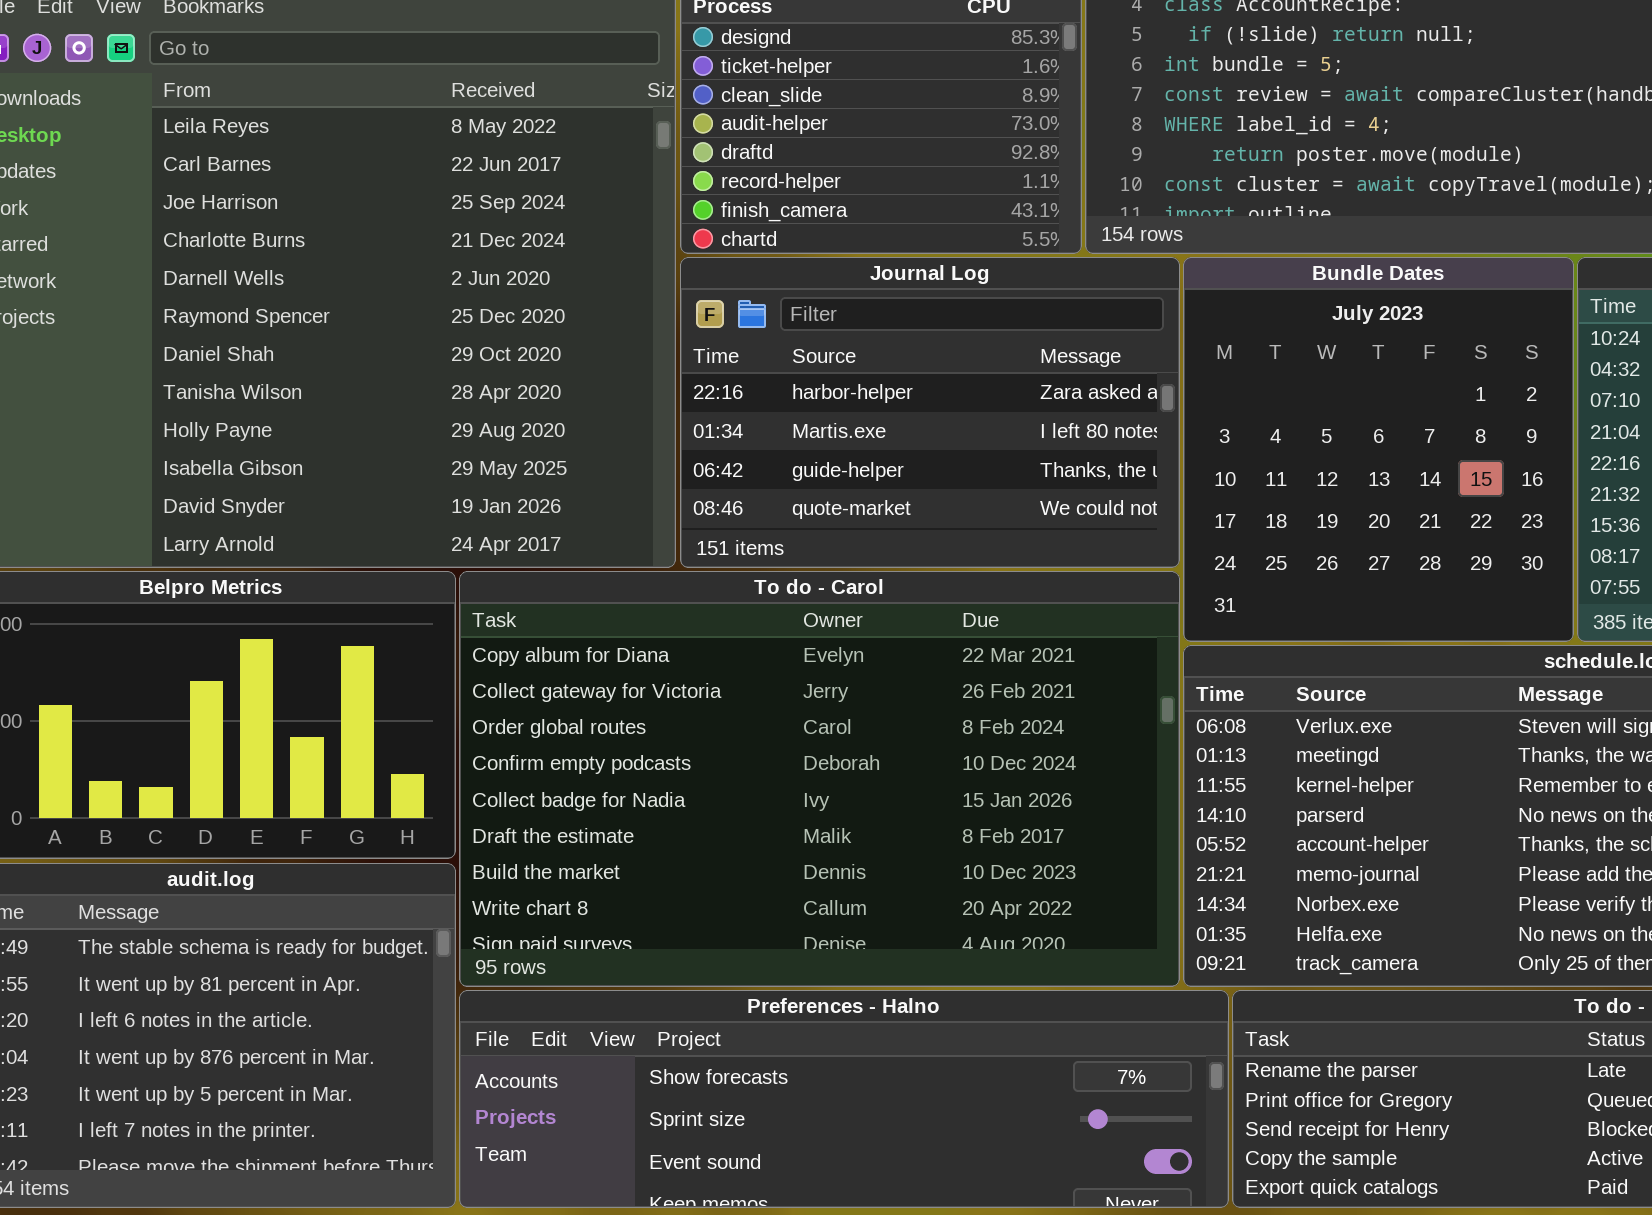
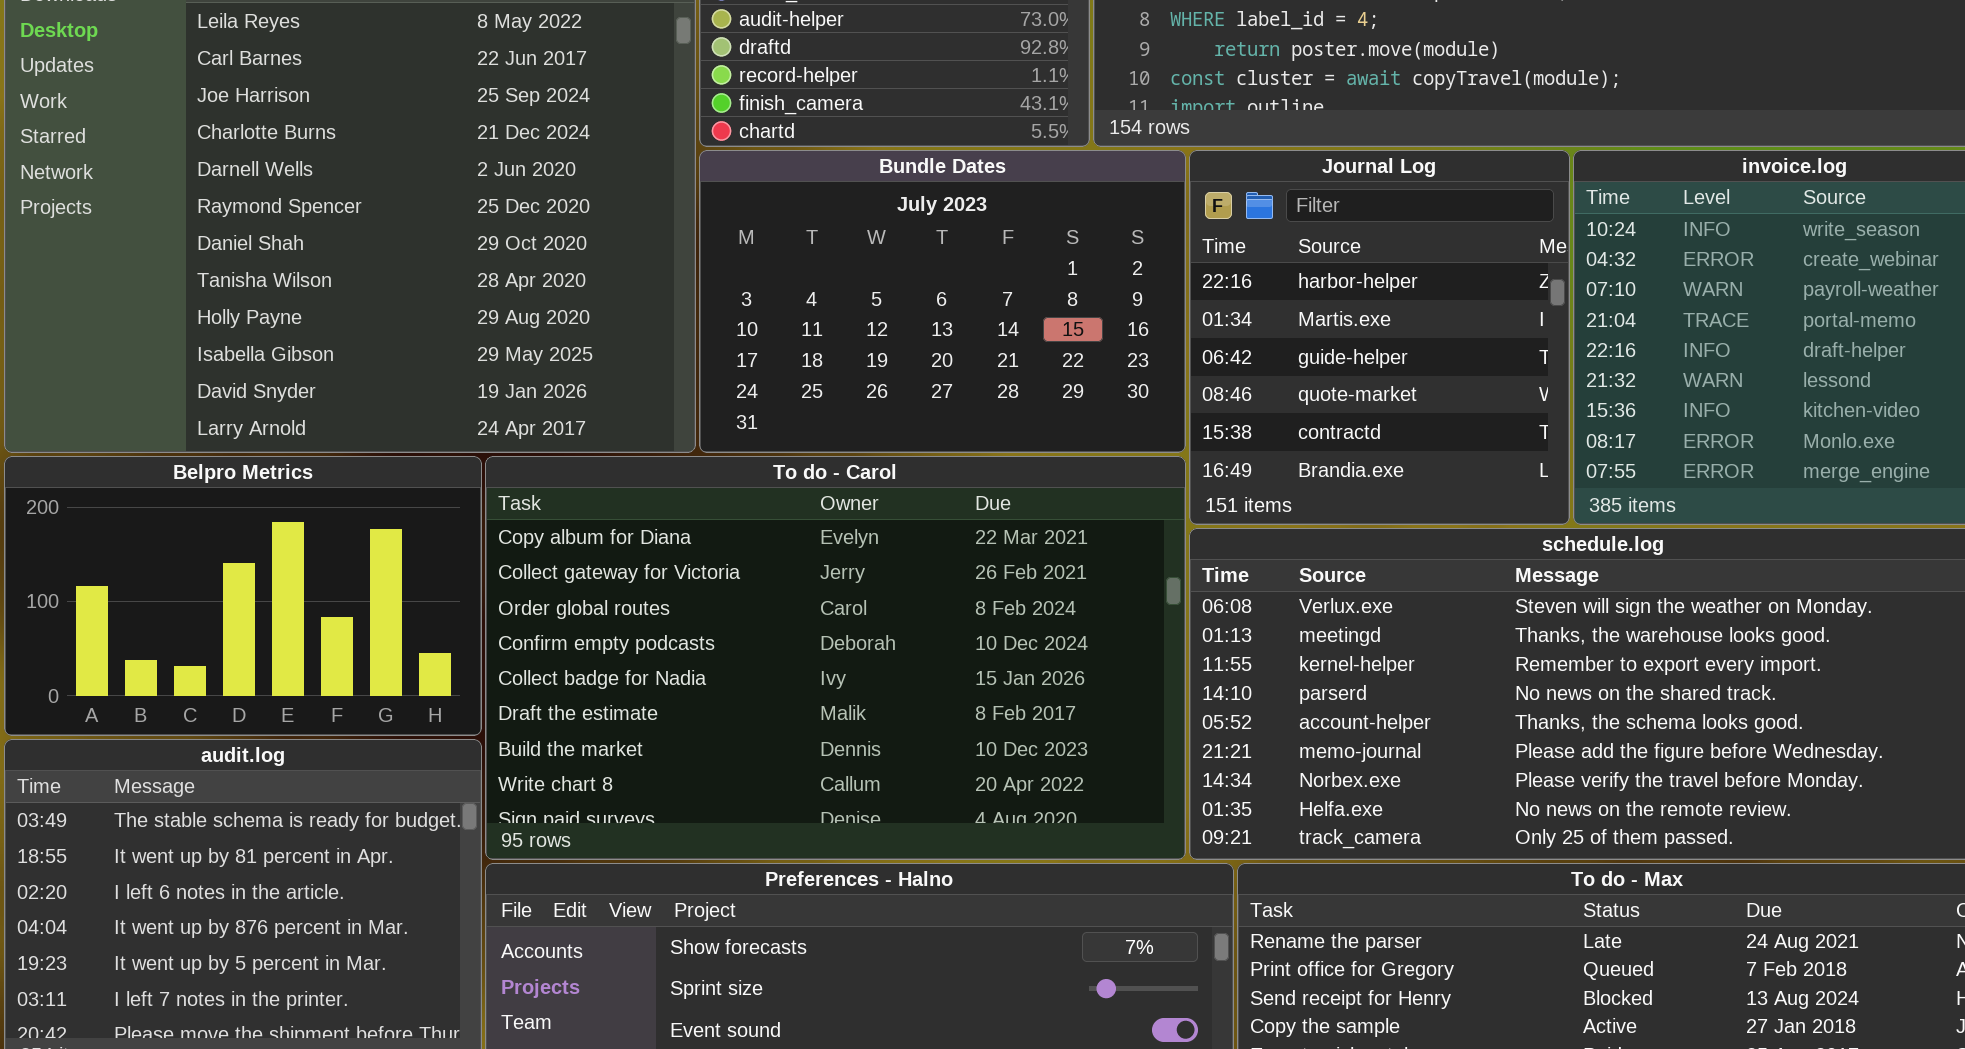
Journal Log: [680,257,1180,568] -> [1189,150,1570,525], moved, resized
Bundle Dates: [1183,257,1574,642] -> [699,150,1186,453], moved, resized

